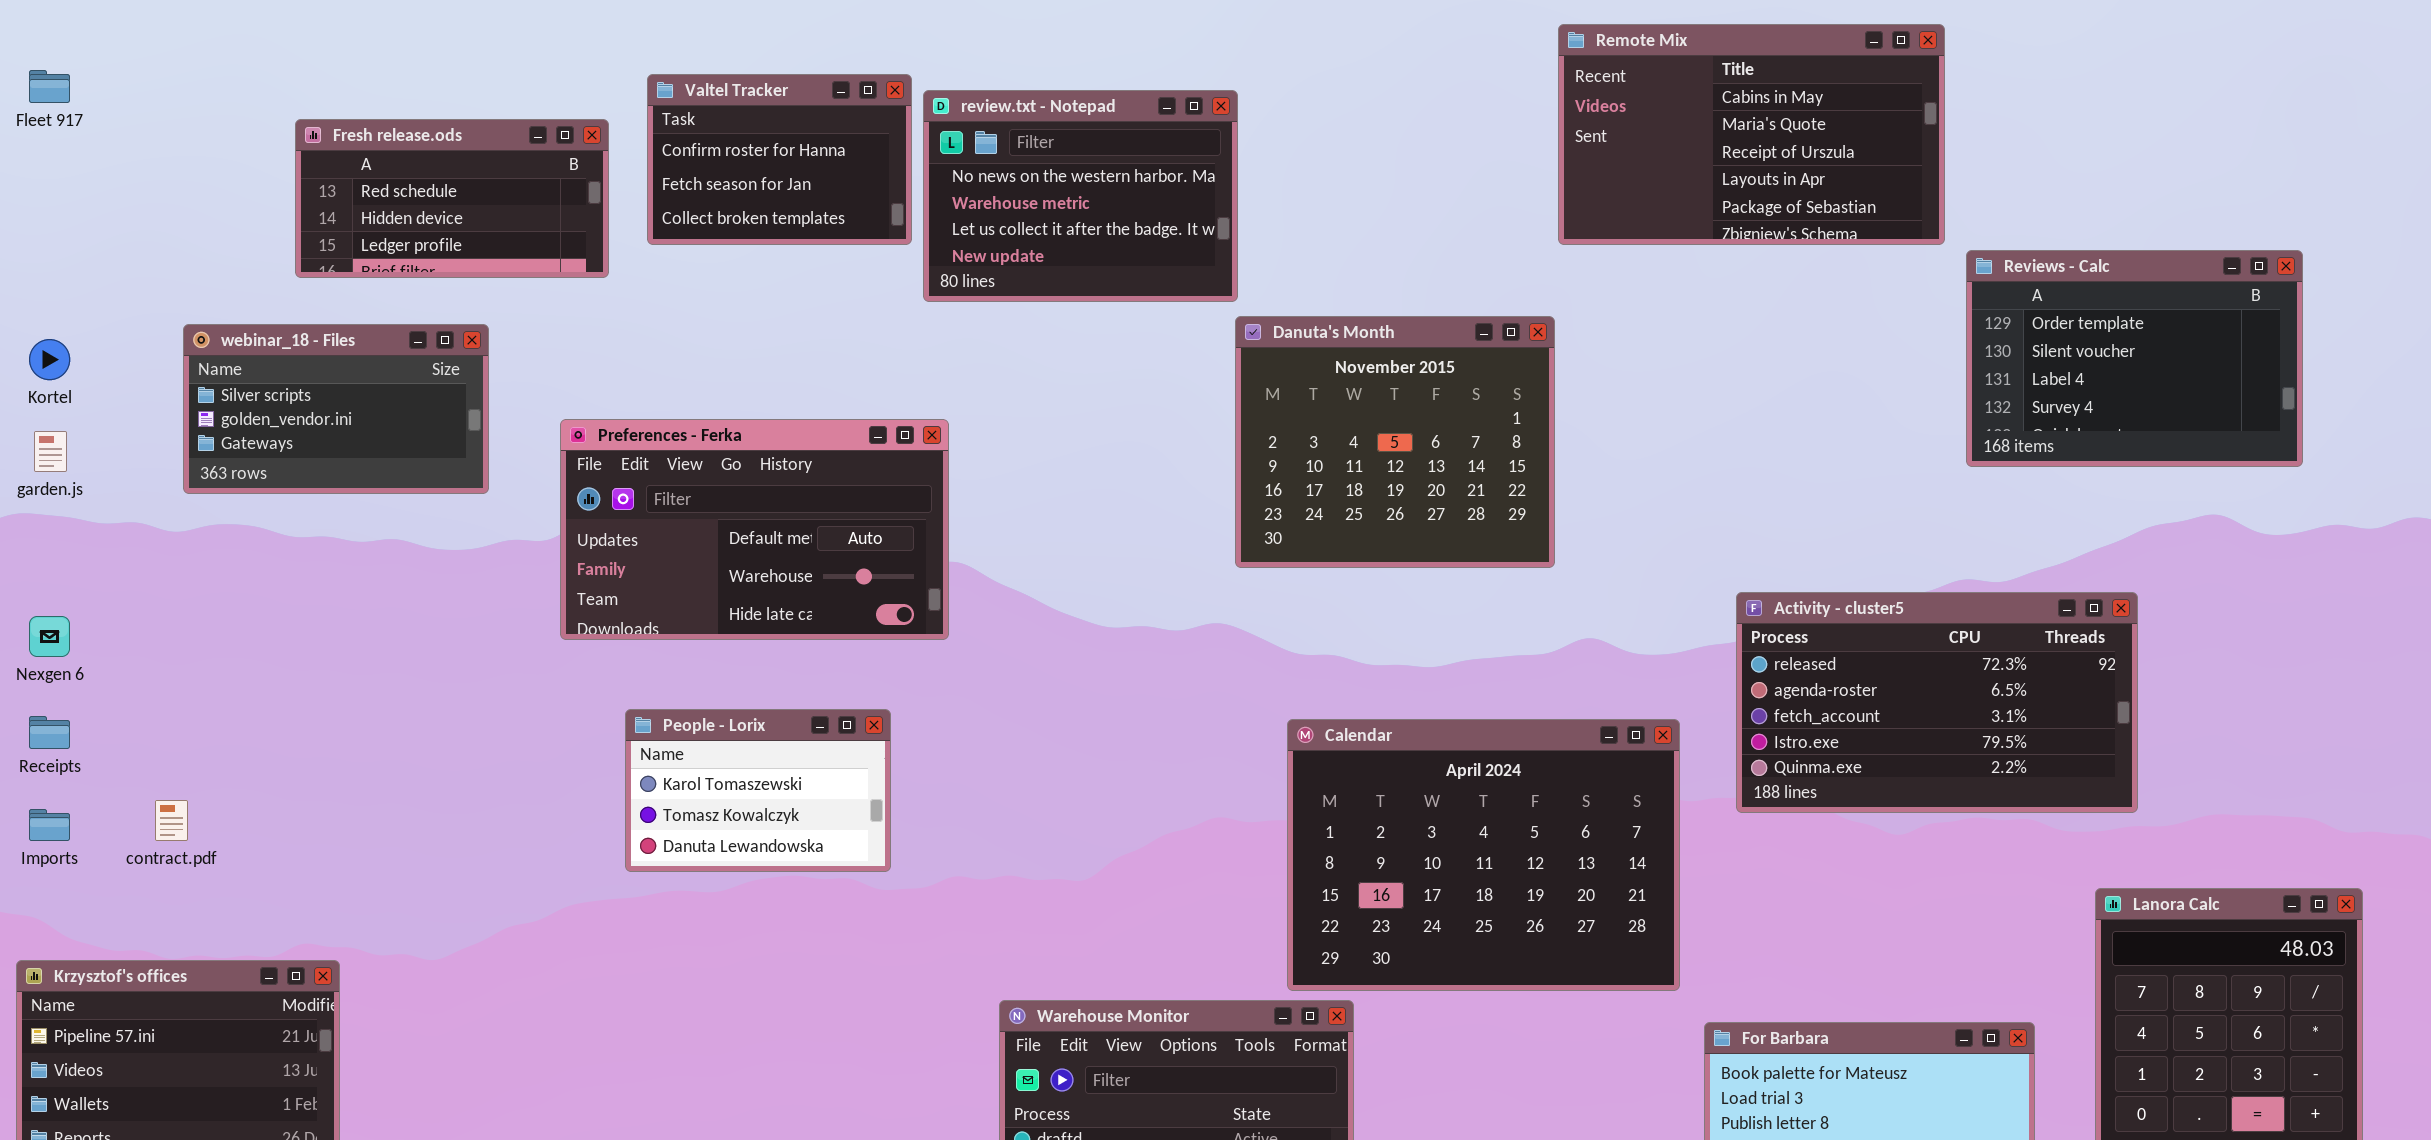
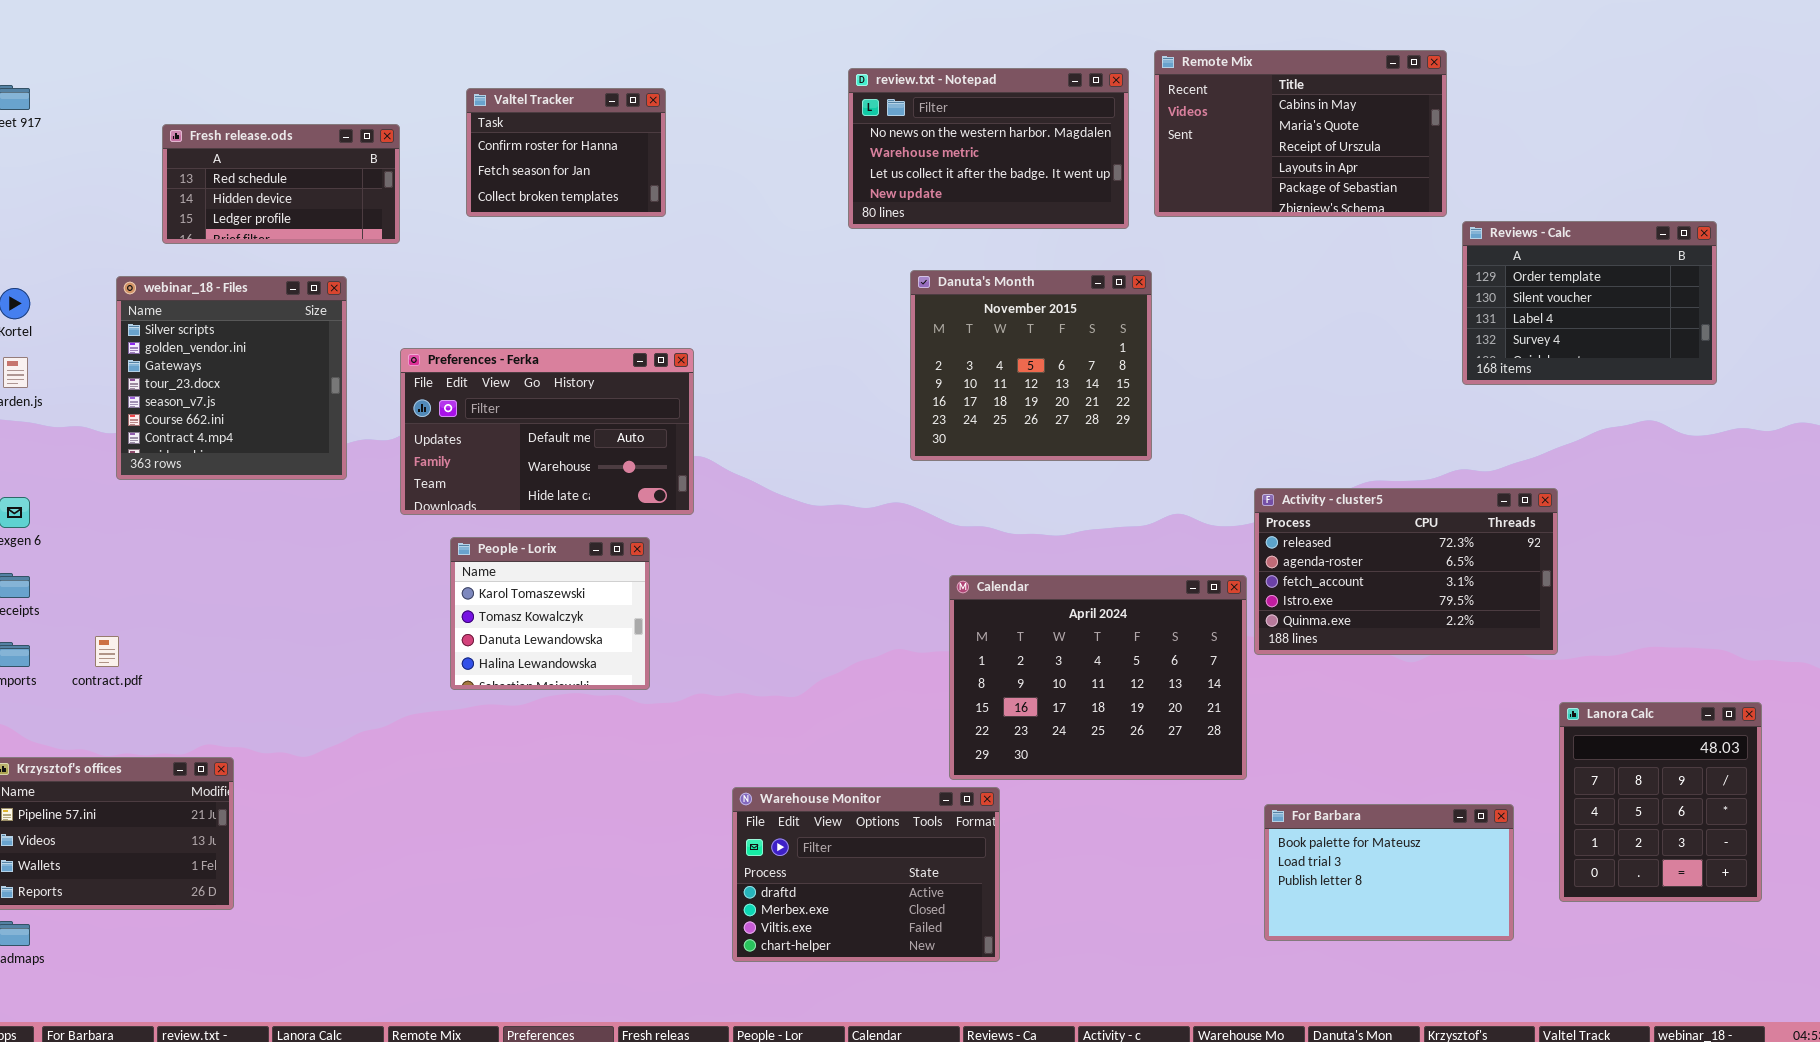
review.txt - Notepad: [923,90,1238,302] -> [848,68,1129,229], moved, resized
Fresh release.ods: [295,119,609,278] -> [162,124,400,244], moved
webinar_18 - Files: [183,324,489,494] -> [116,276,347,480], resized
Activity - cluster5: [1736,592,2138,813] -> [1254,488,1558,655], moved
People - Lorix: [625,709,891,872] -> [450,537,650,690], resized

